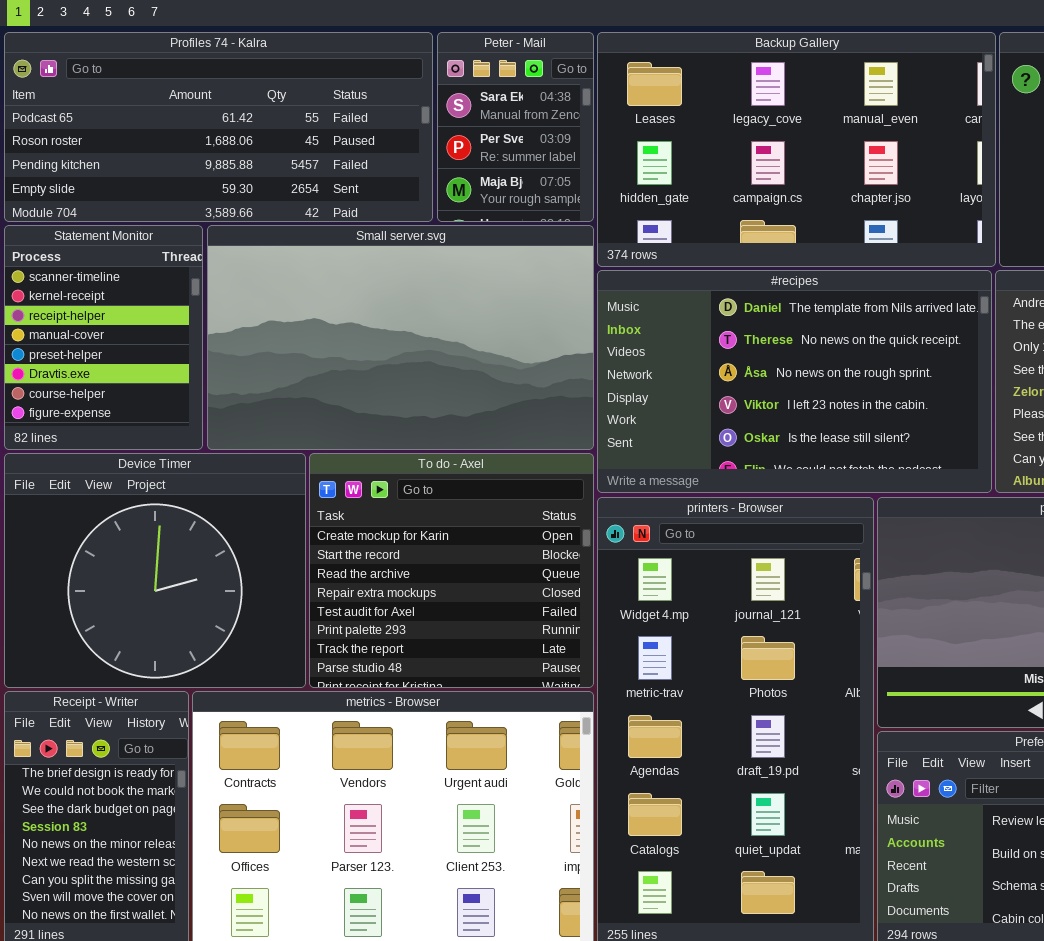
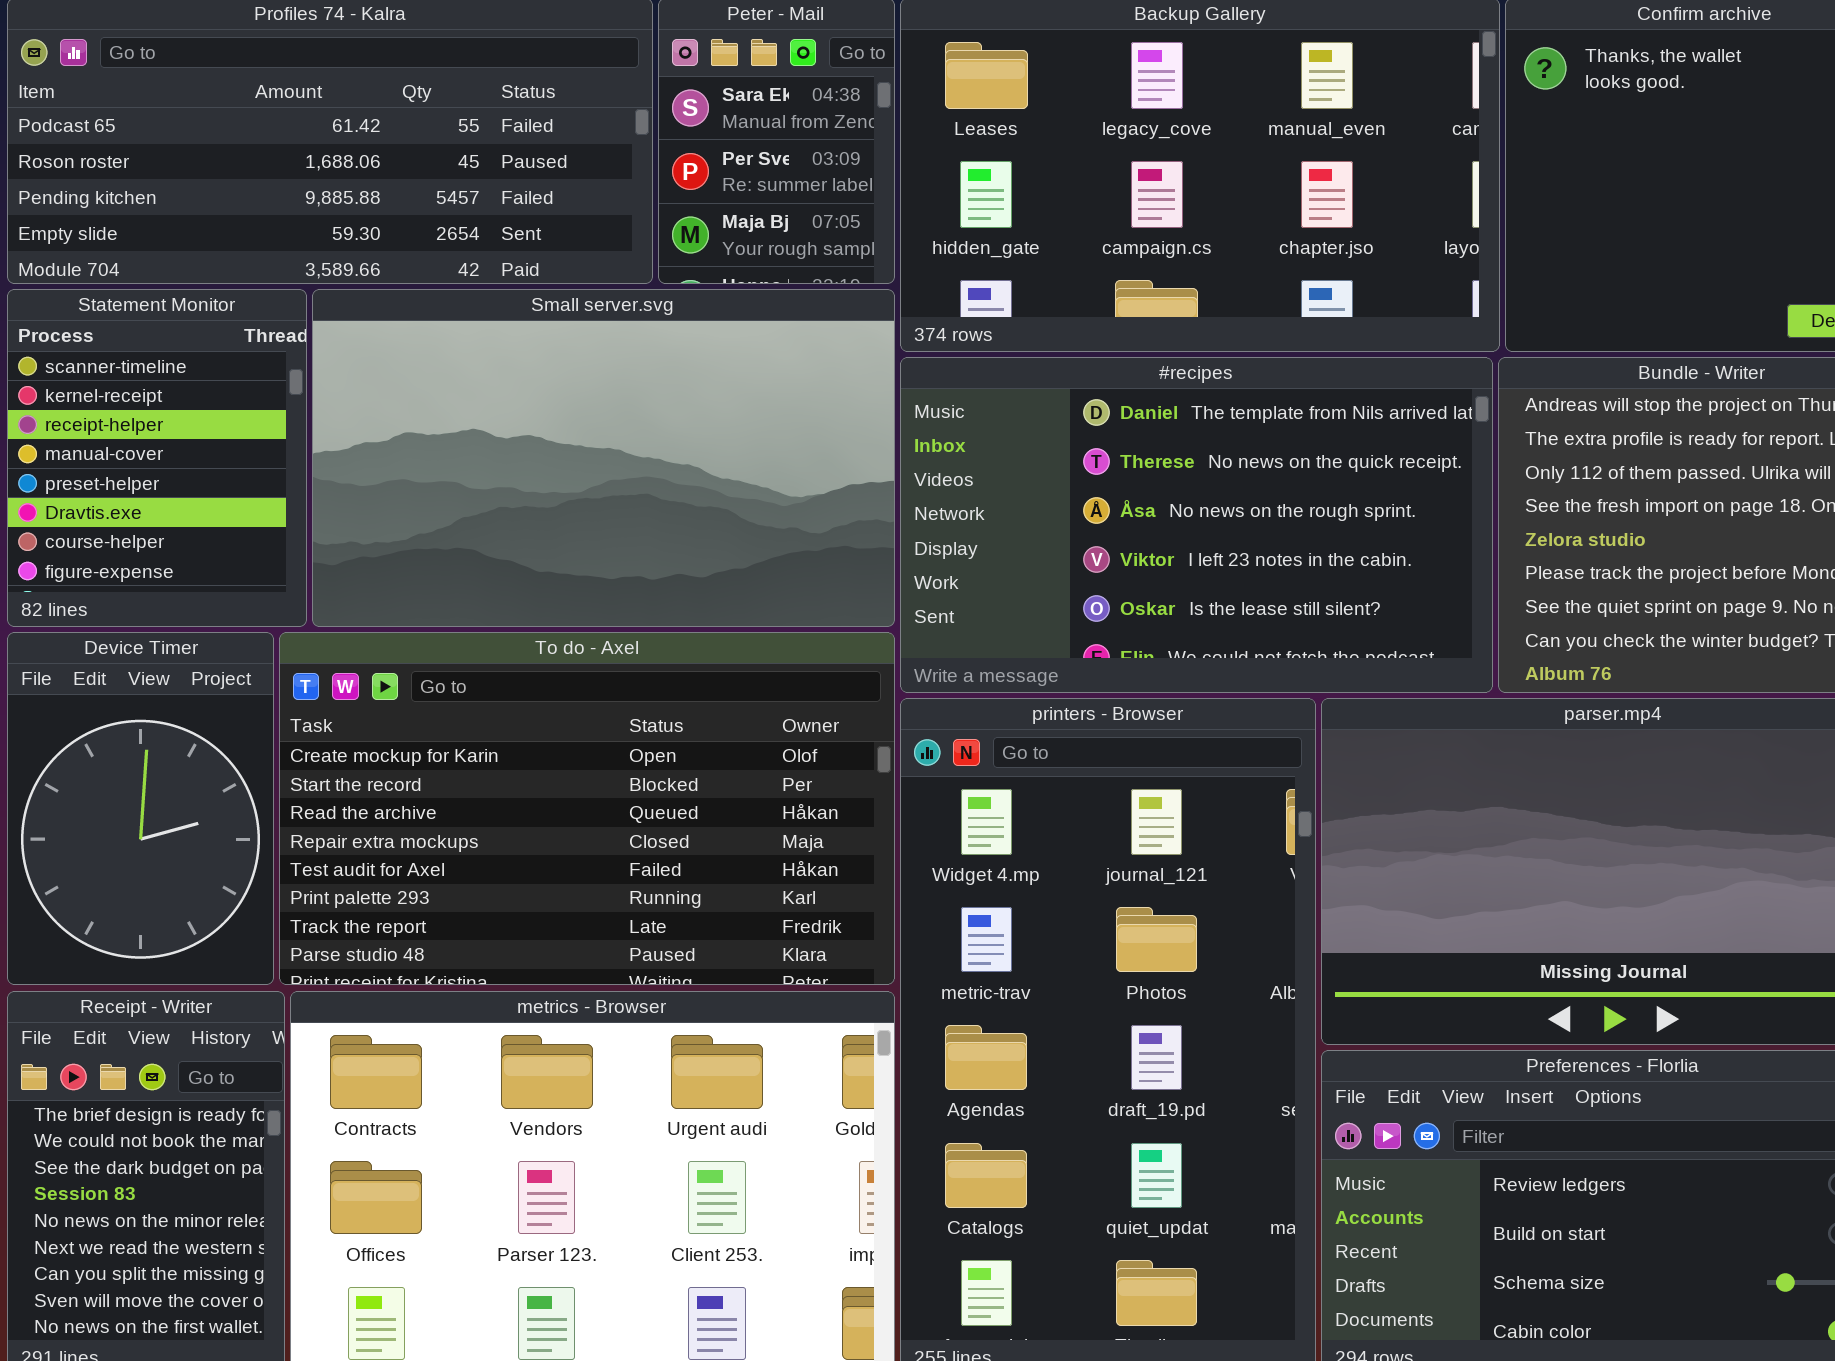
Device Timer: [4,453,306,688] -> [7,632,274,985], resized
To do - Axel: [309,453,594,688] -> [279,632,895,985], resized

